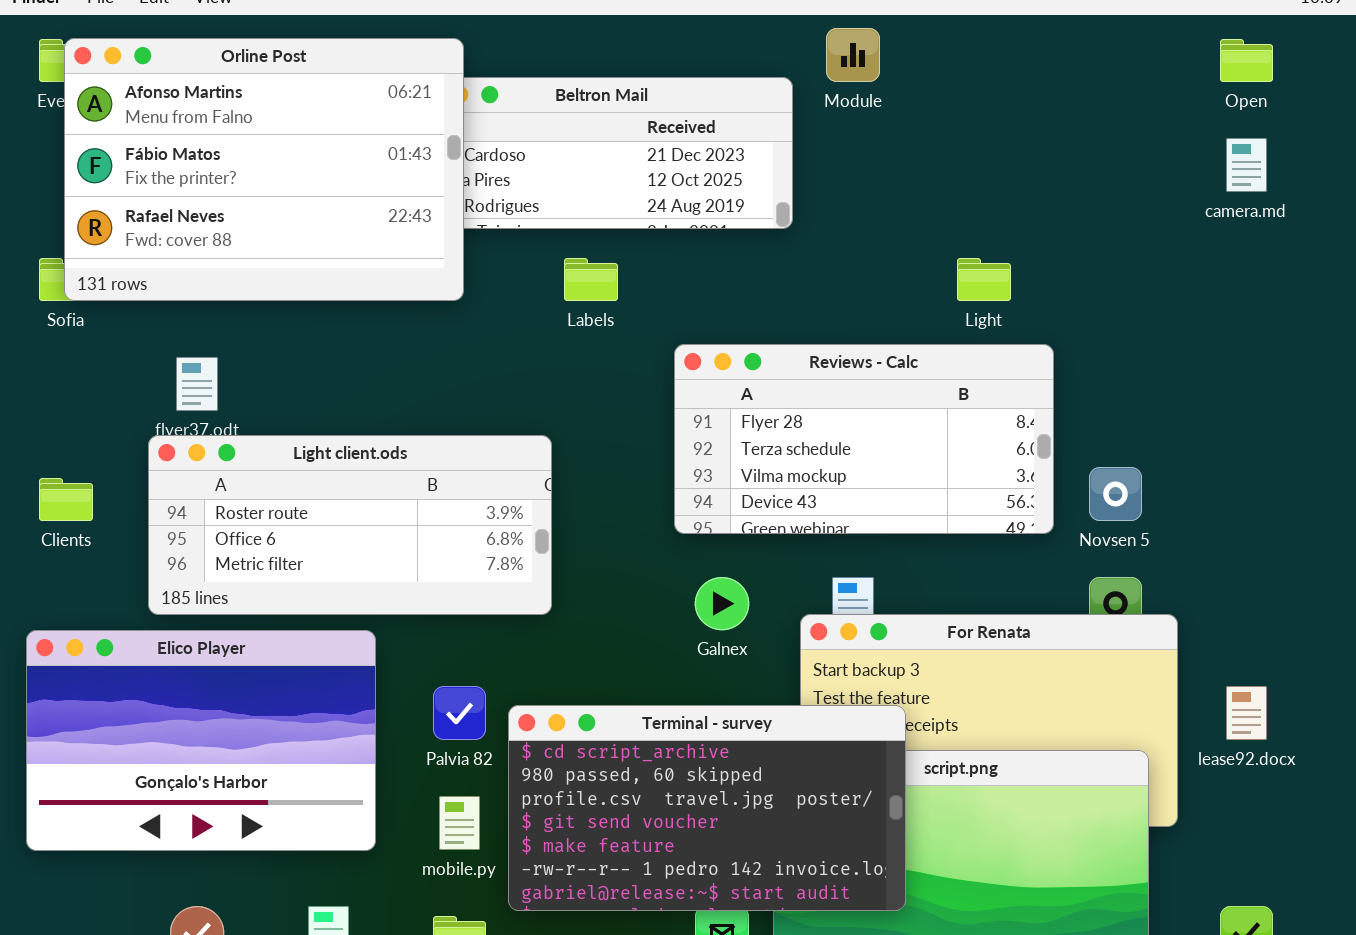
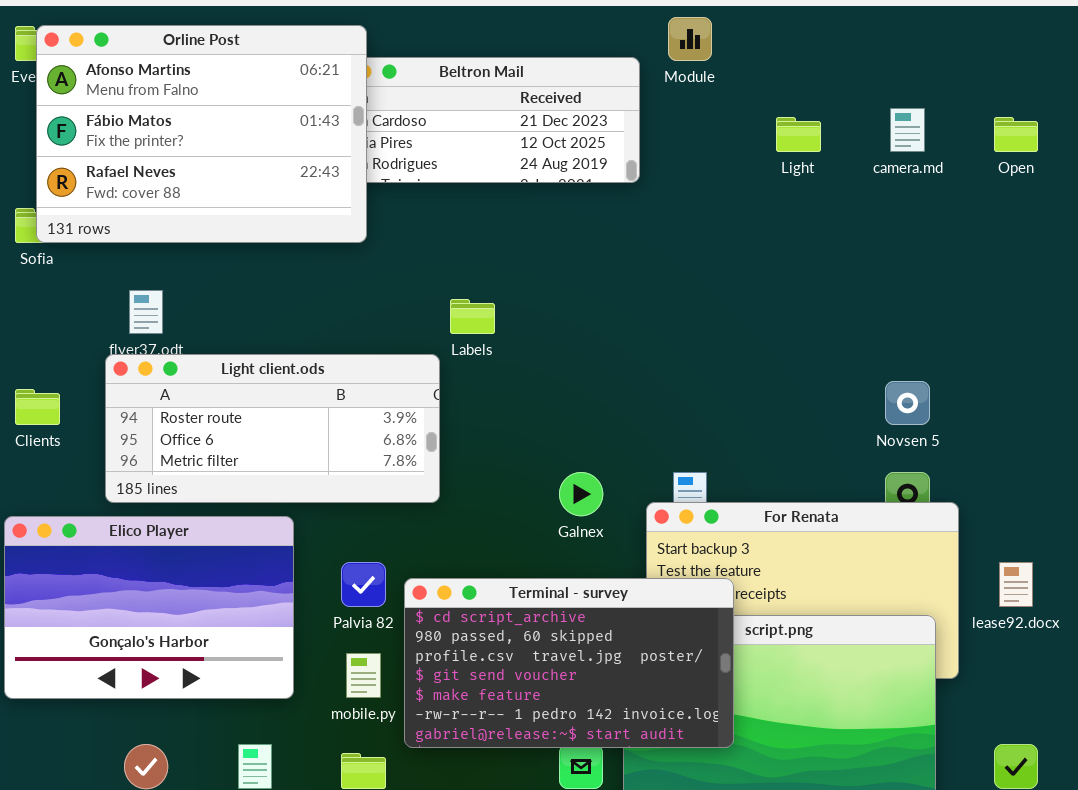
Open: [1220,39,1273,82] -> [994,117,1038,152], moved
camera.md: [1226,138,1267,192] -> [890,108,925,152], moved
Labels: [564,258,618,301] -> [450,299,495,334], moved
Light: [957,258,1011,301] -> [776,117,821,152], moved
Reviews - Calc: [674,344,1054,534] -> none, closed

